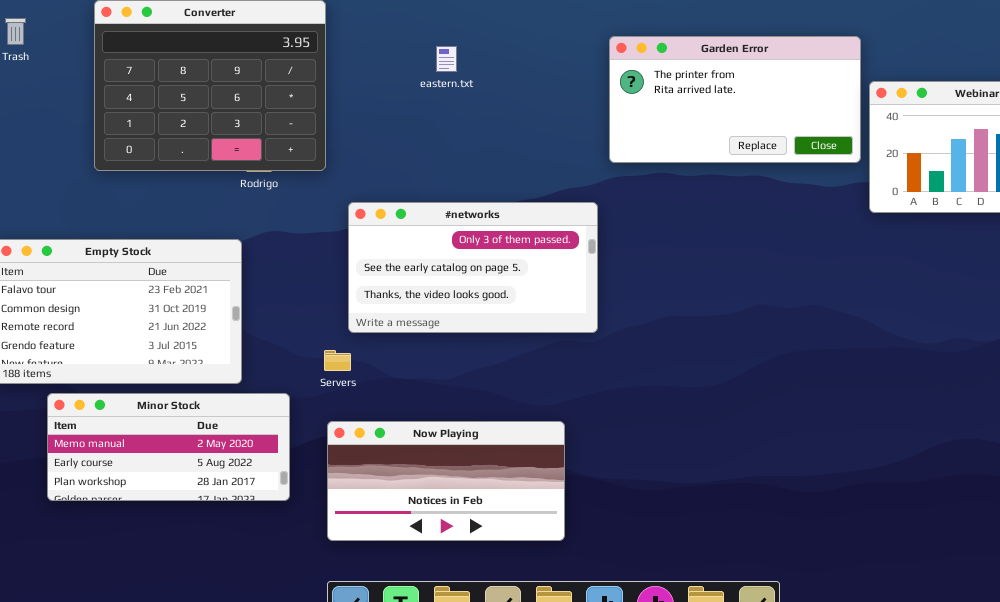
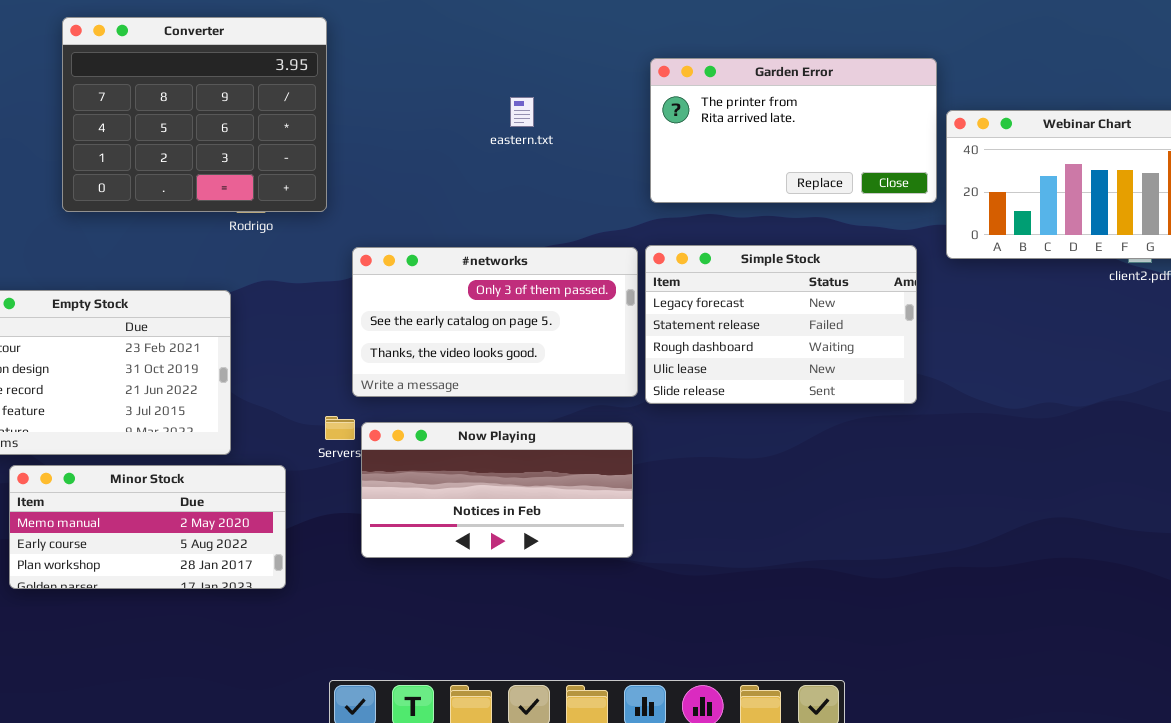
eastern.txt: [436,46,457,72] -> [510,97,534,127], moved
Simple Stock: none -> [645,245,917,404], opened
Now Playing: [327,421,565,541] -> [361,422,633,558], moved

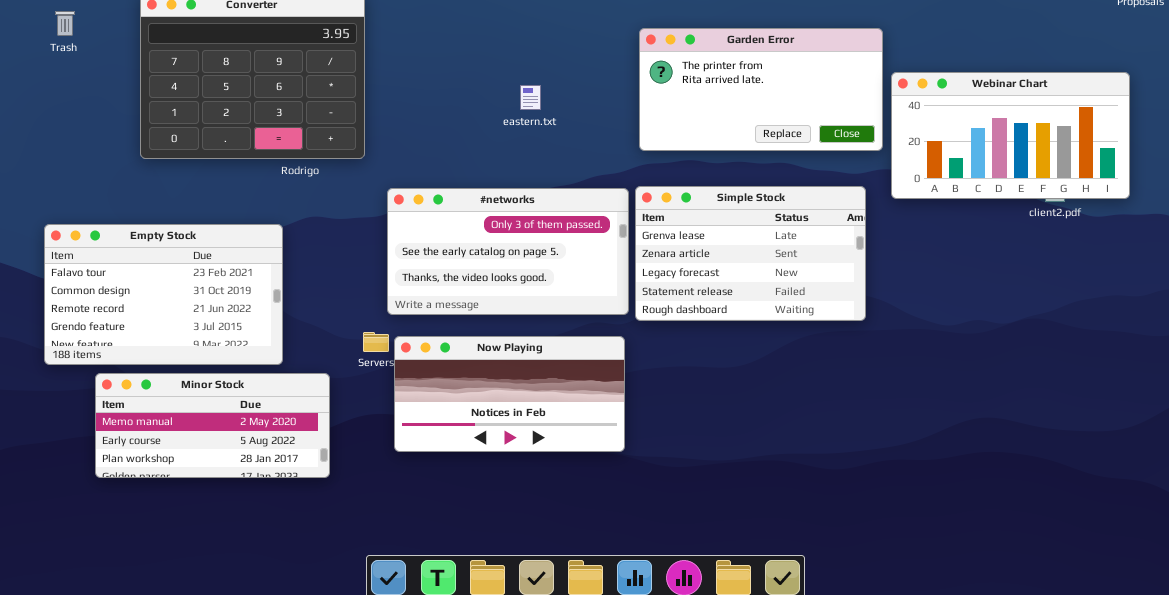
eastern.txt: [510,97,534,127] -> [520,85,541,110], moved
Simple Stock: [645,245,917,404] -> [635,186,866,321], scrolled up 2 rows

